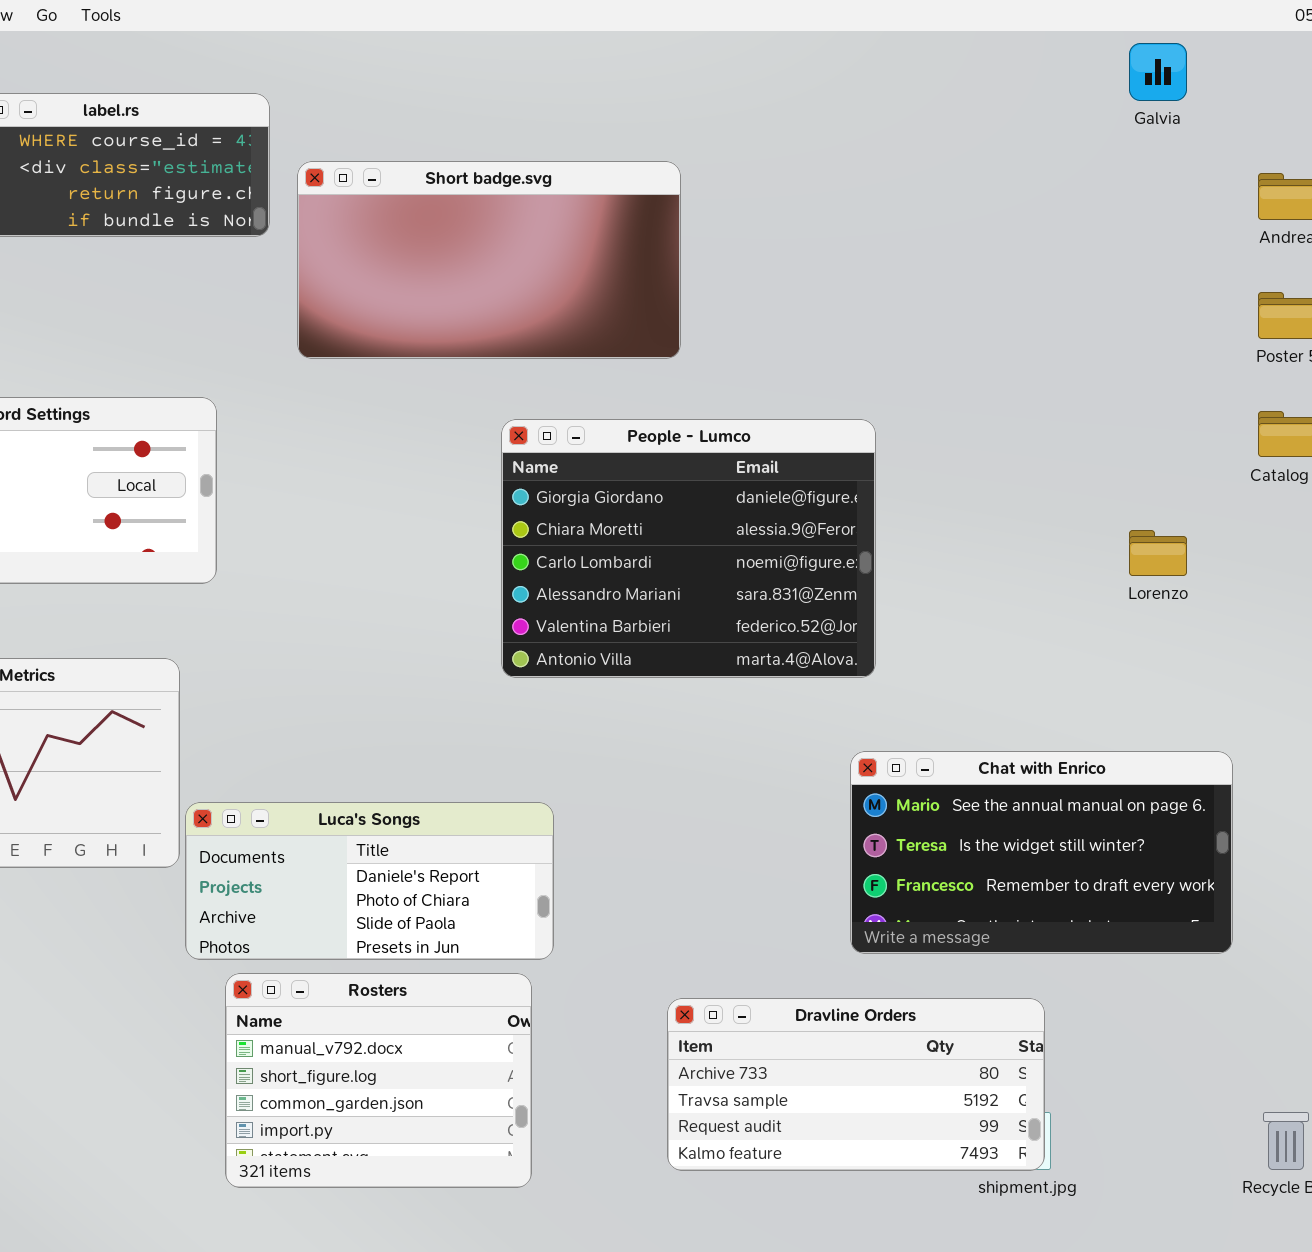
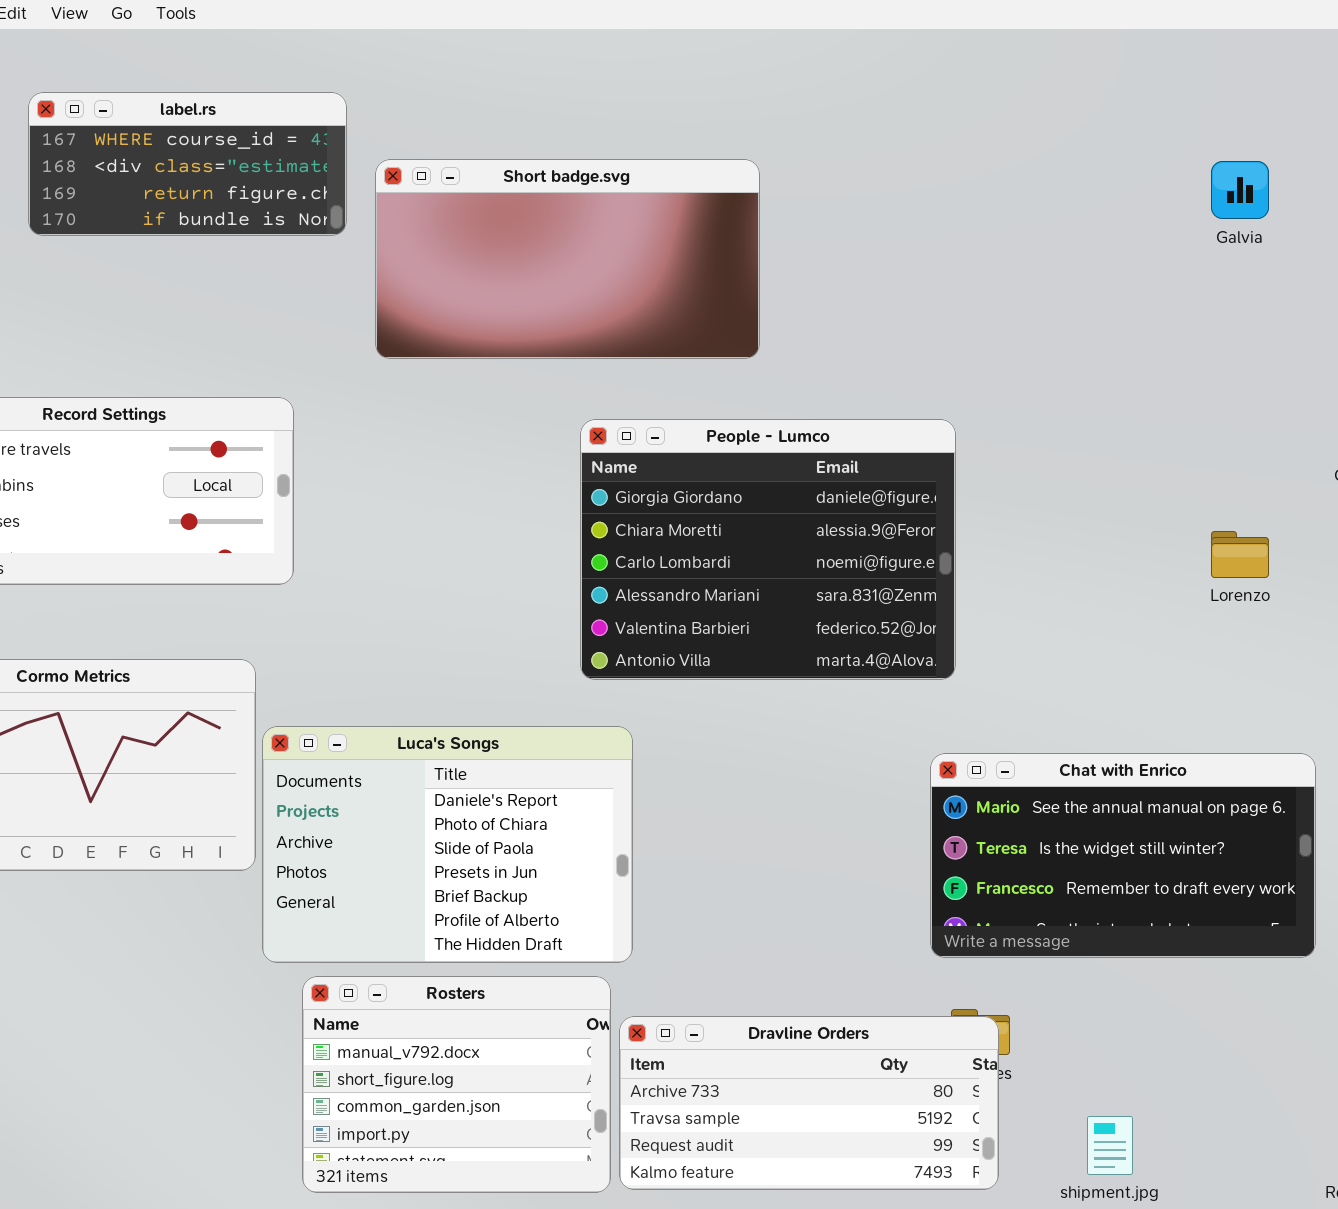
Galvia: [1129,43,1187,101] -> [1211,161,1269,219], moved
Luca's Songs: [185,802,554,960] -> [262,726,633,963], resized
Dravline Orders: [667,998,1045,1171] -> [619,1016,999,1190], moved

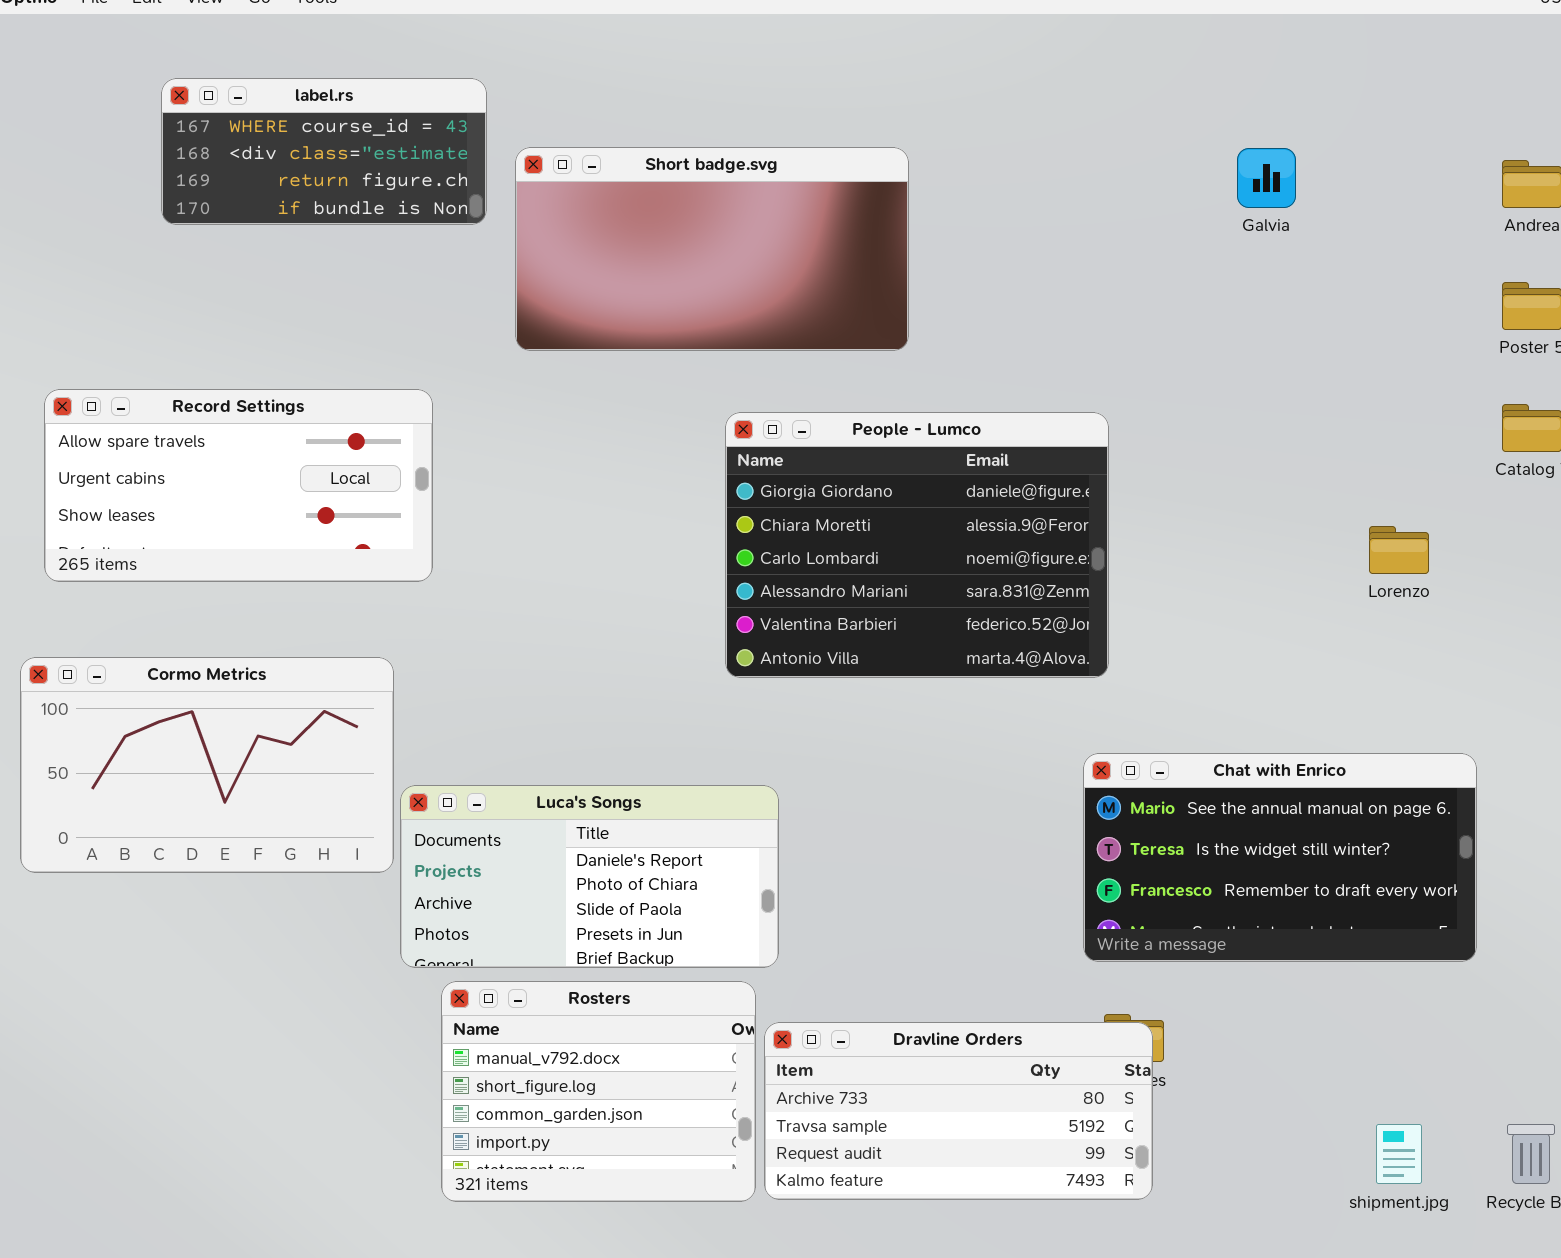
Galvia: [1211,161,1269,219] -> [1237,148,1296,208], moved
Luca's Songs: [262,726,633,963] -> [400,785,779,968], resized
shipment.jpg: [1087,1116,1133,1175] -> [1376,1124,1422,1184], moved

